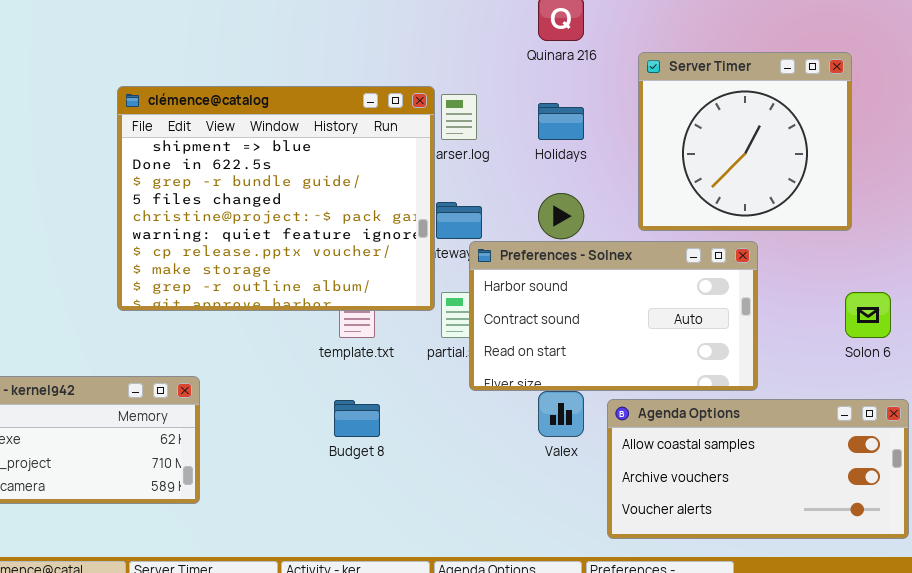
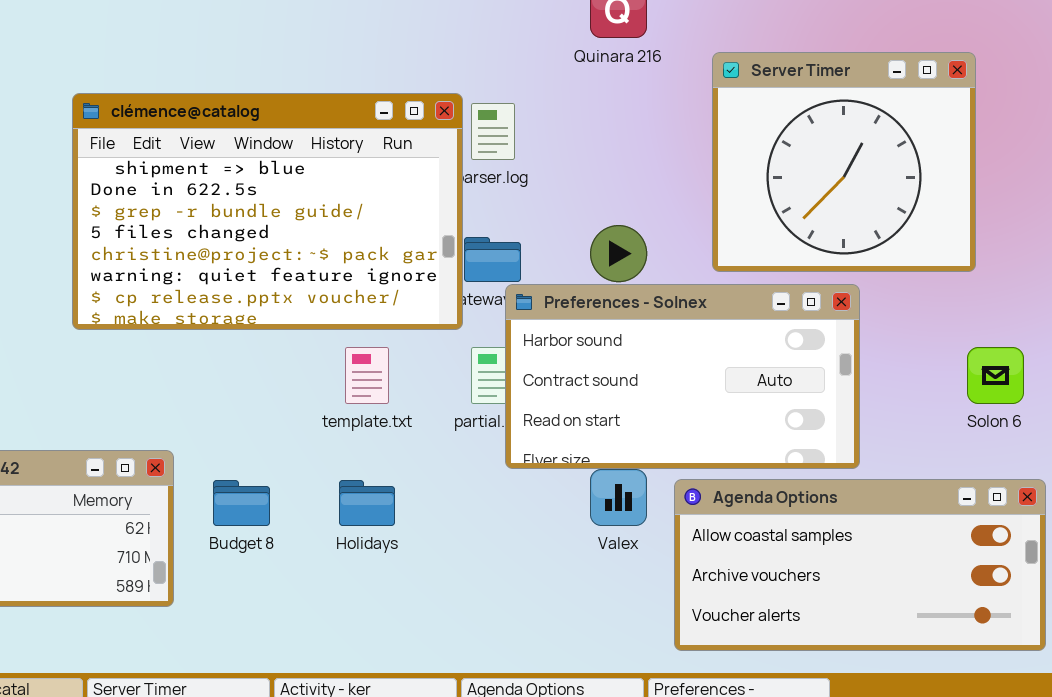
clémence@catalog: [117,86,435,311] -> [72,93,463,330], resized
Holidays: [538,103,584,140] -> [339,480,395,526], moved
Budget 8: [334,400,380,437] -> [213,480,270,526], moved

